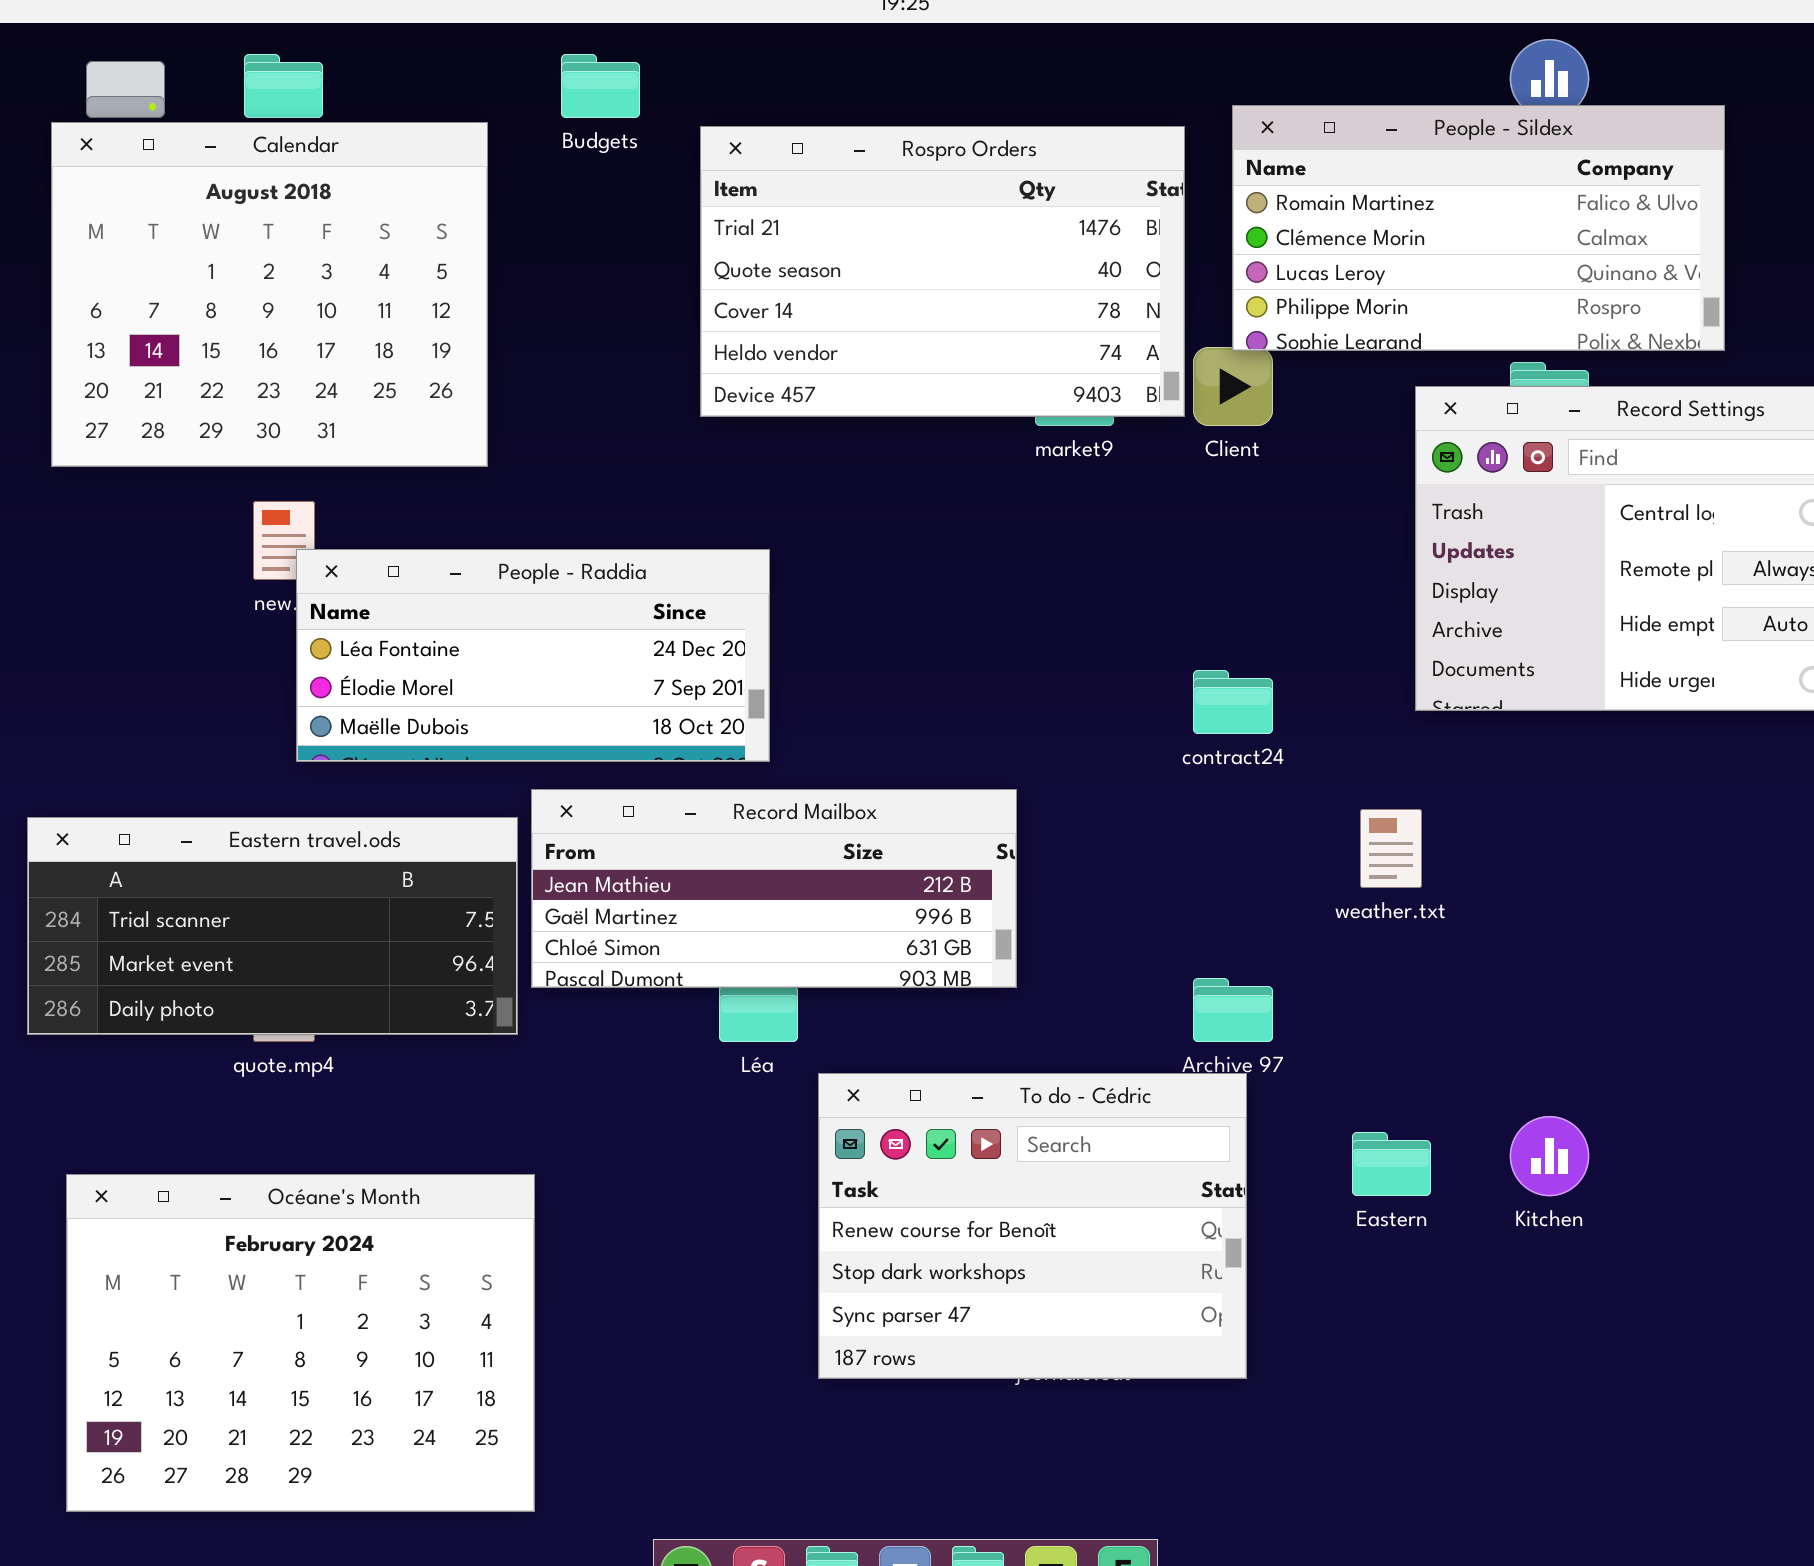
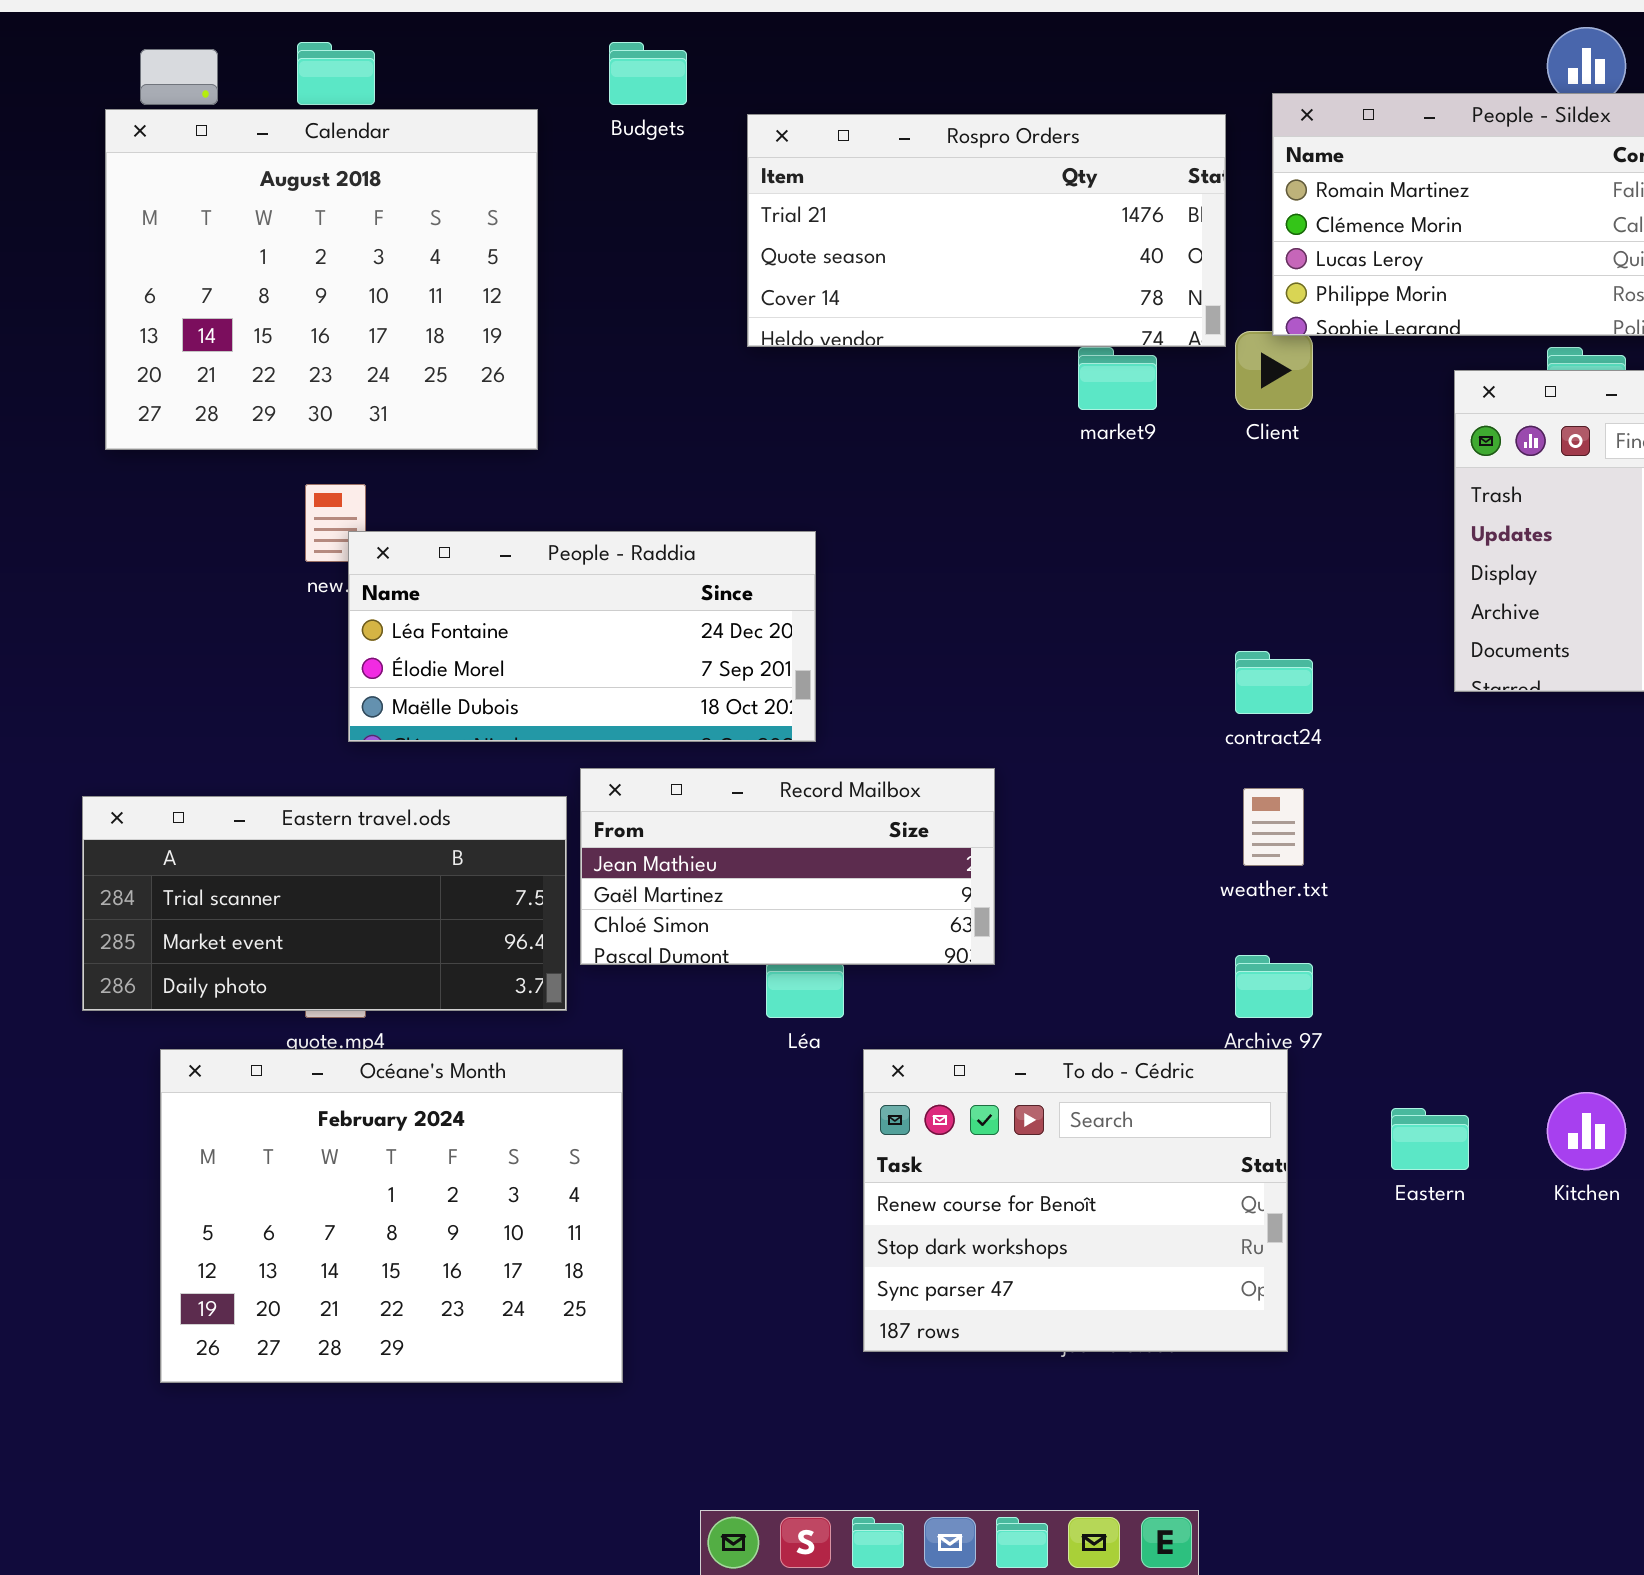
Rospro Orders: [700,126,1185,417] -> [747,114,1226,347], resized
Record Mailbox: [531,789,1017,988] -> [580,768,995,965], resized
weather.txt: [1360,809,1422,888] -> [1243,788,1304,866], moved
Océane's Month: [66,1174,535,1512] -> [160,1049,623,1383], moved

